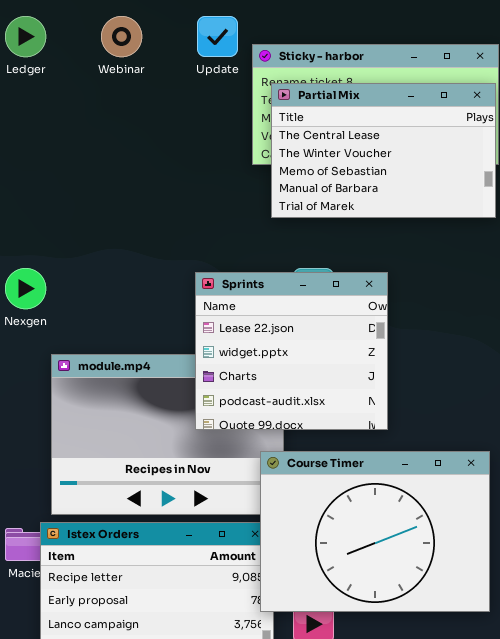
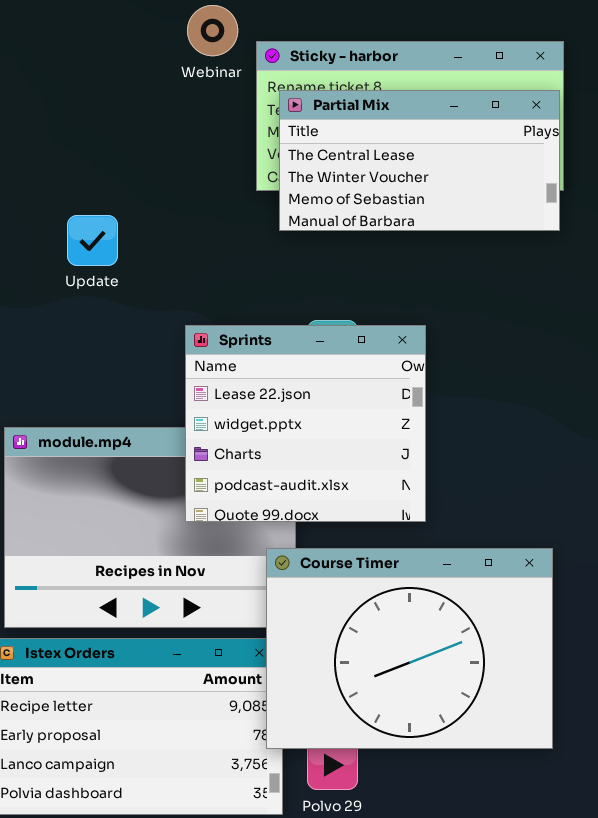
Webinar: [101,16,142,57] -> [187,5,238,56], moved
Update: [197,16,238,57] -> [67,215,118,266], moved
Partial Mix: [271,83,496,218] -> [279,90,560,231], resized

